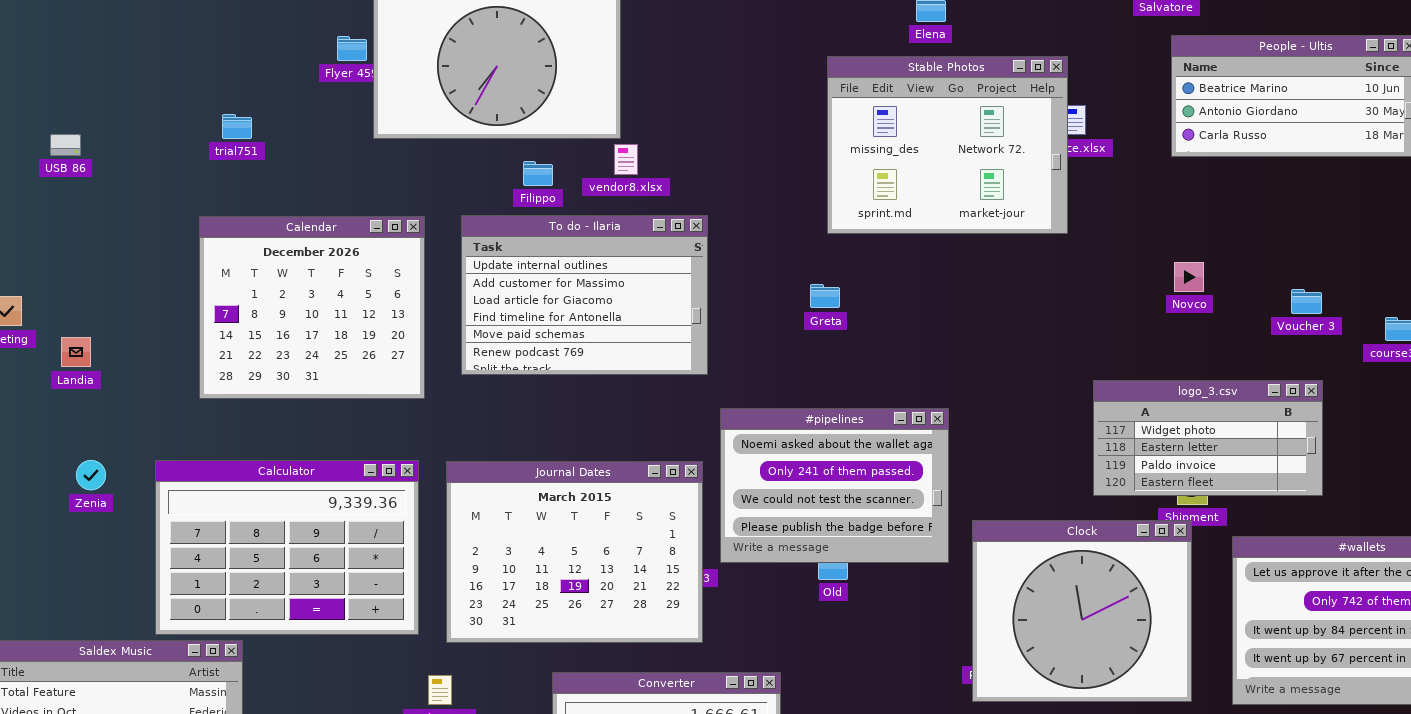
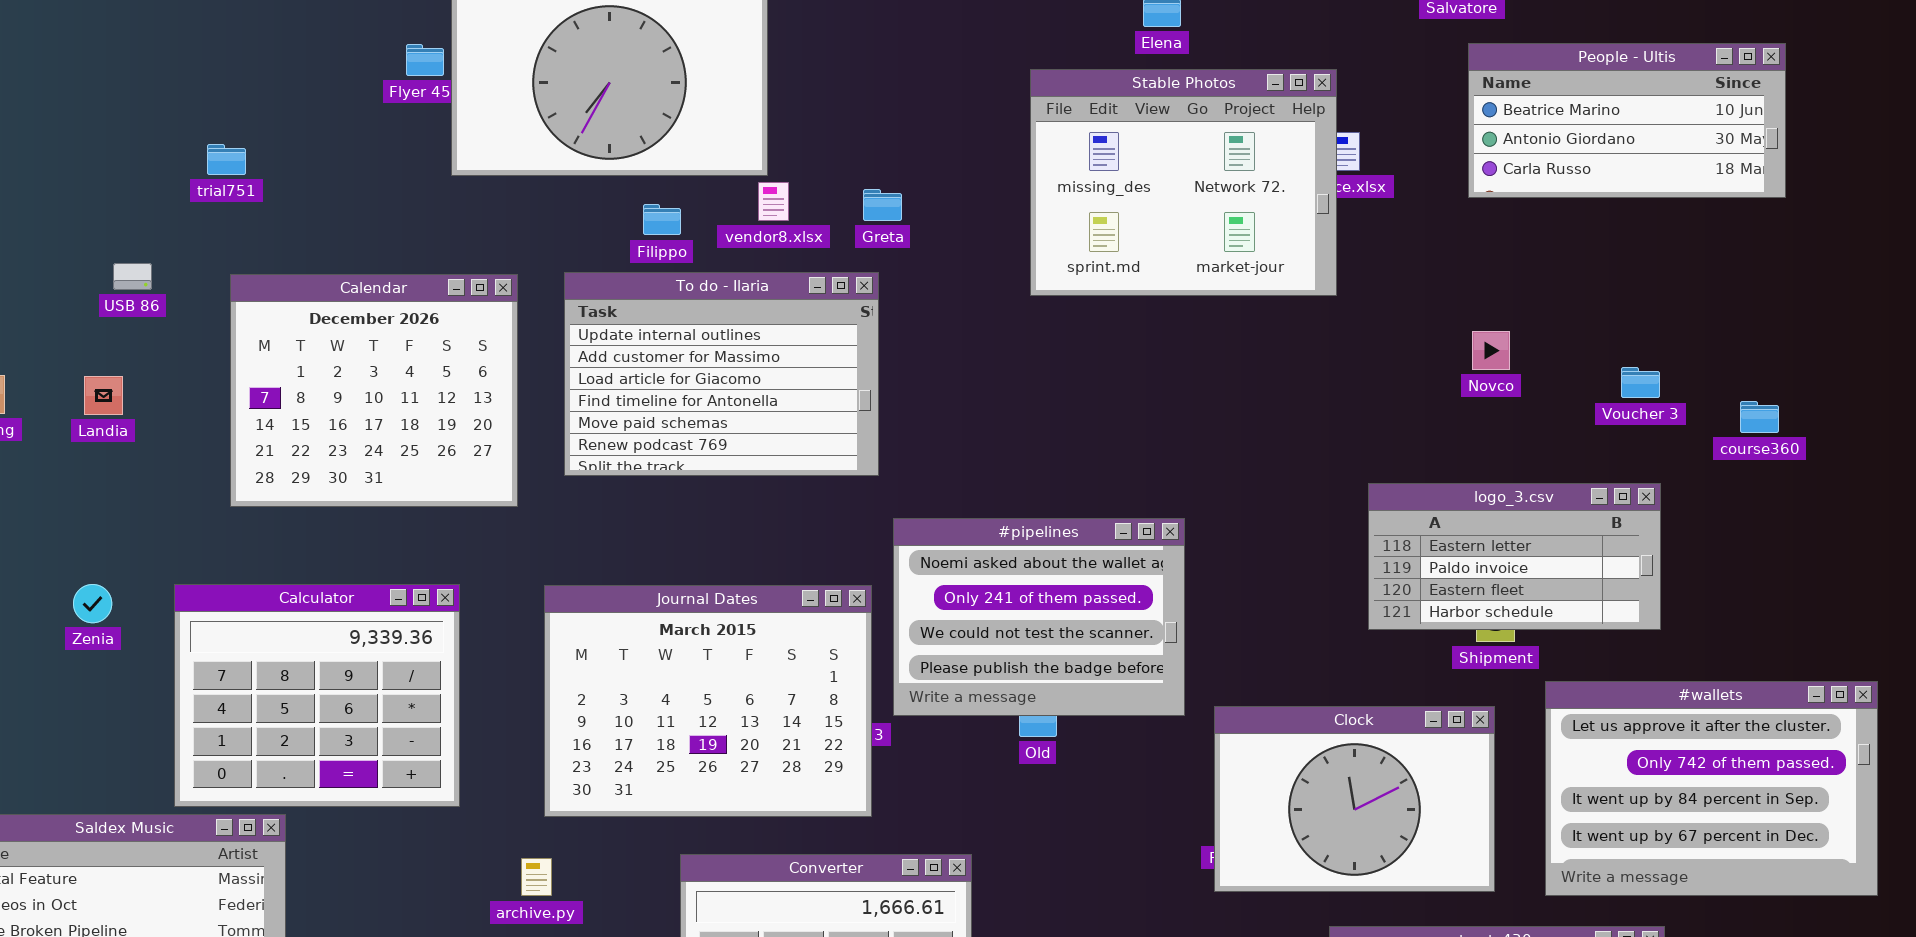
trial751: [222,114,252,139] -> [207,144,246,175], moved
USB 86: [50,134,81,156] -> [113,263,152,290], moved
Greta: [810,284,840,308] -> [863,189,902,221], moved
Landia: [61,337,91,367] -> [84,376,123,415], moved
logo_3.csv: [1093,380,1323,496] -> [1368,483,1661,630], scrolled down 1 row
Calculator: [155,460,419,635] -> [174,584,460,807], resized
Clock: [972,520,1192,702] -> [1214,706,1495,892], resized

